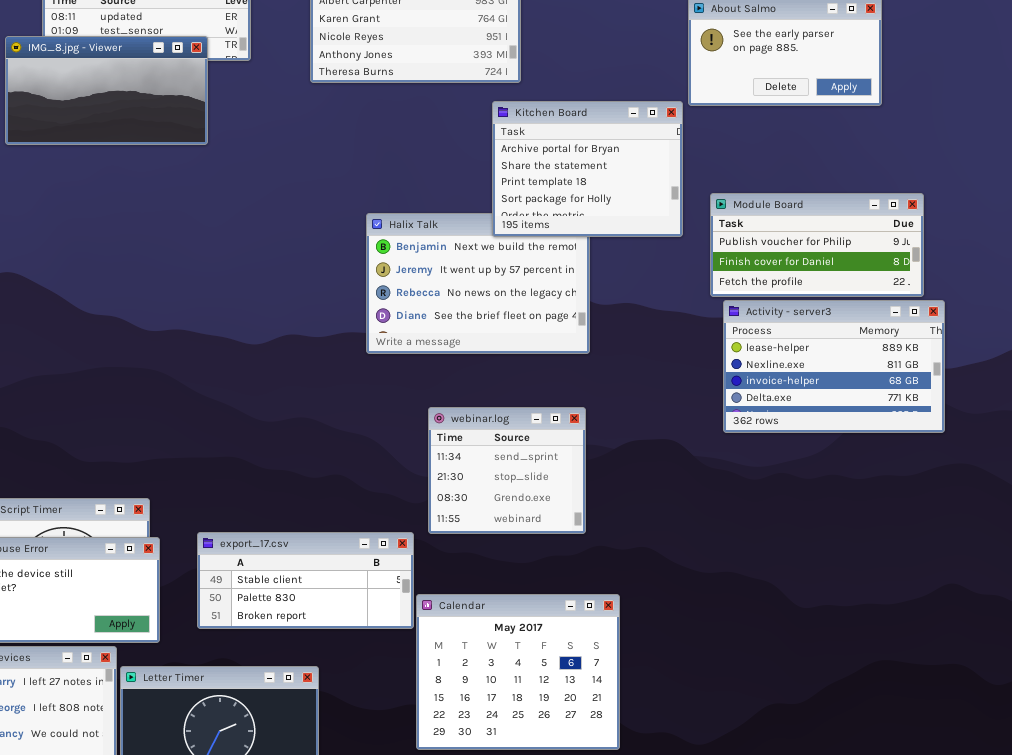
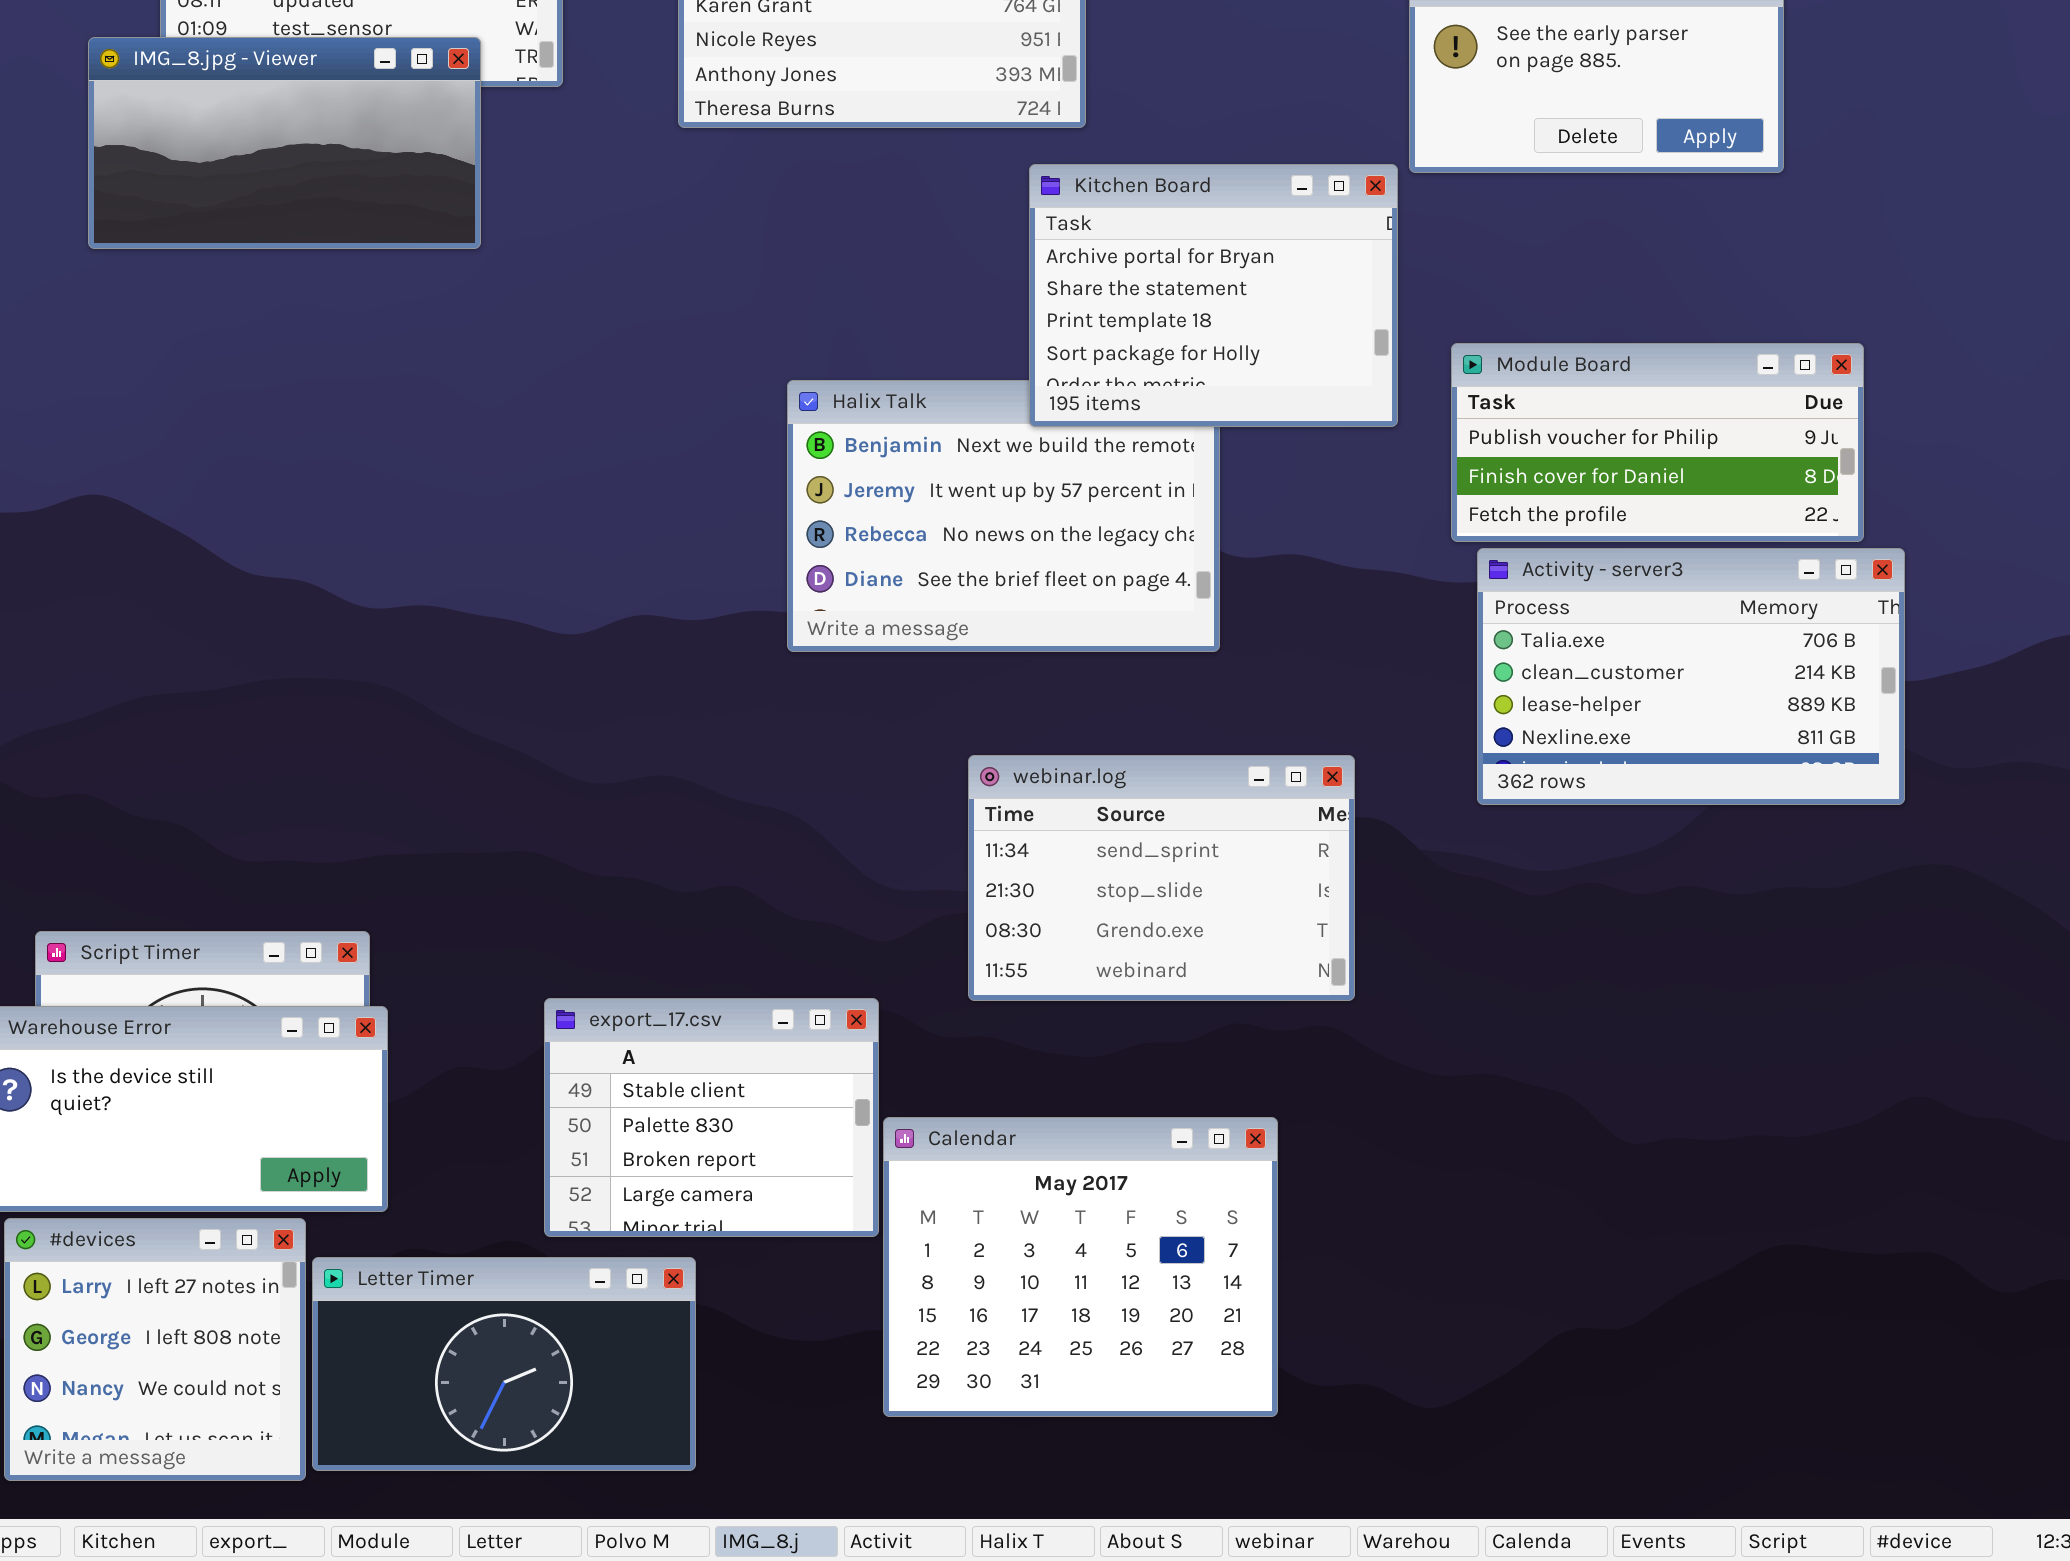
Activity - server3: [723,300,945,433] -> [1477,548,1905,805], scrolled up 2 rows
webinar.log: [428,407,586,534] -> [968,755,1355,1001], moved, resized
export_17.csv: [197,532,414,629] -> [544,998,879,1237], resized

